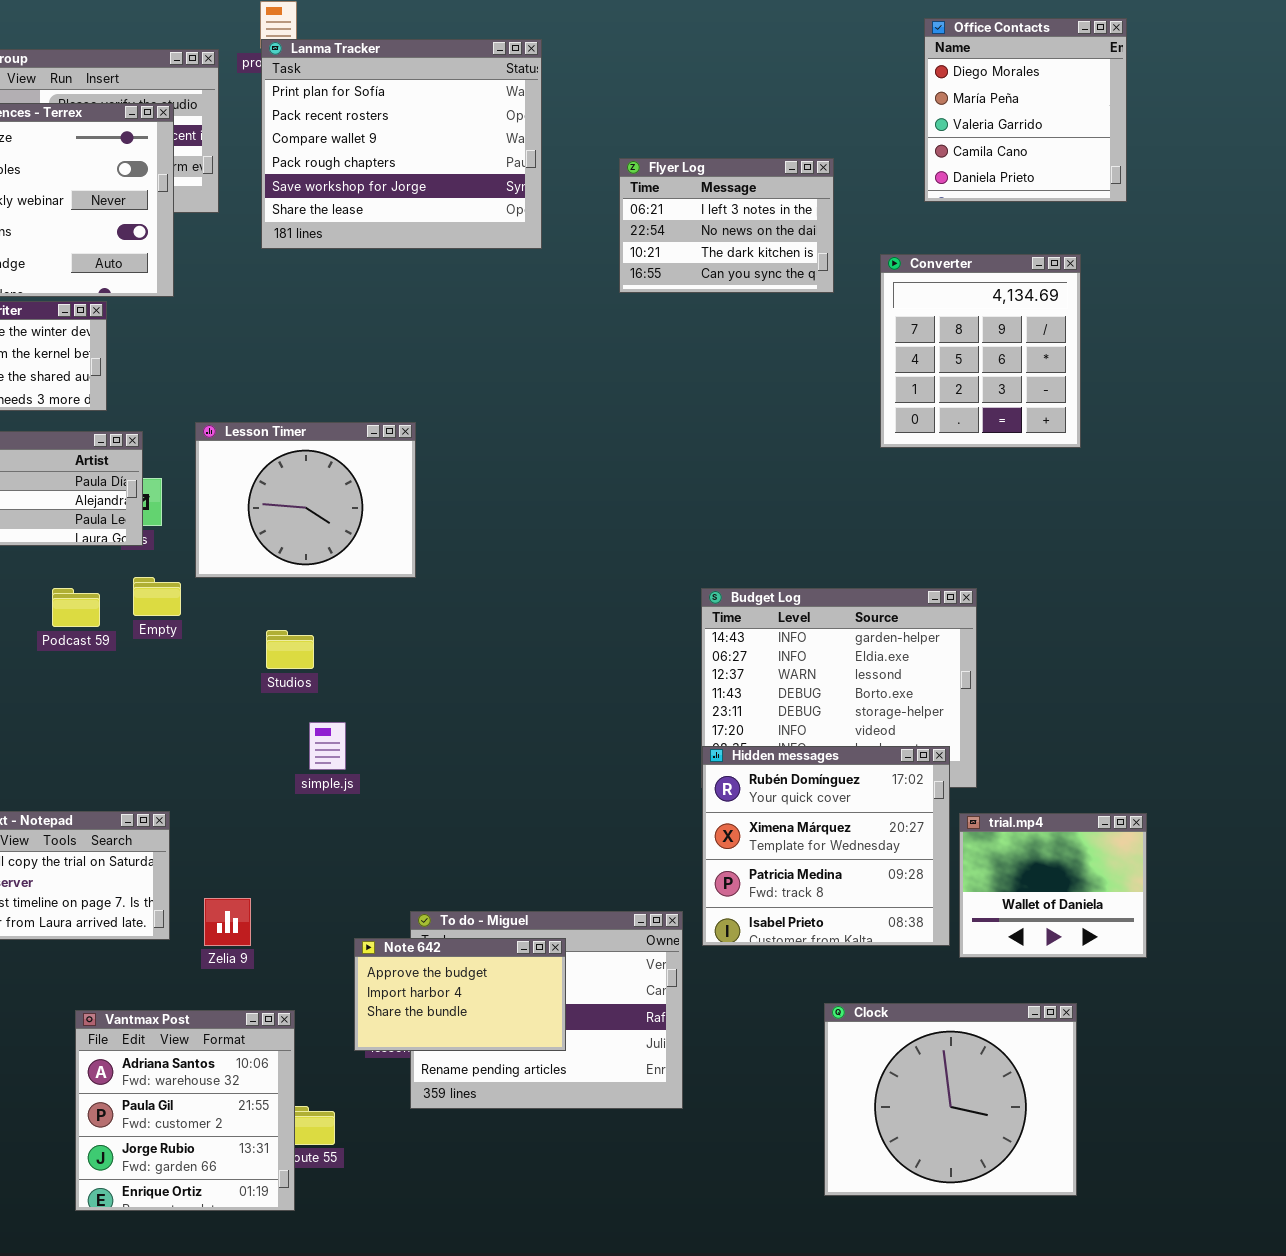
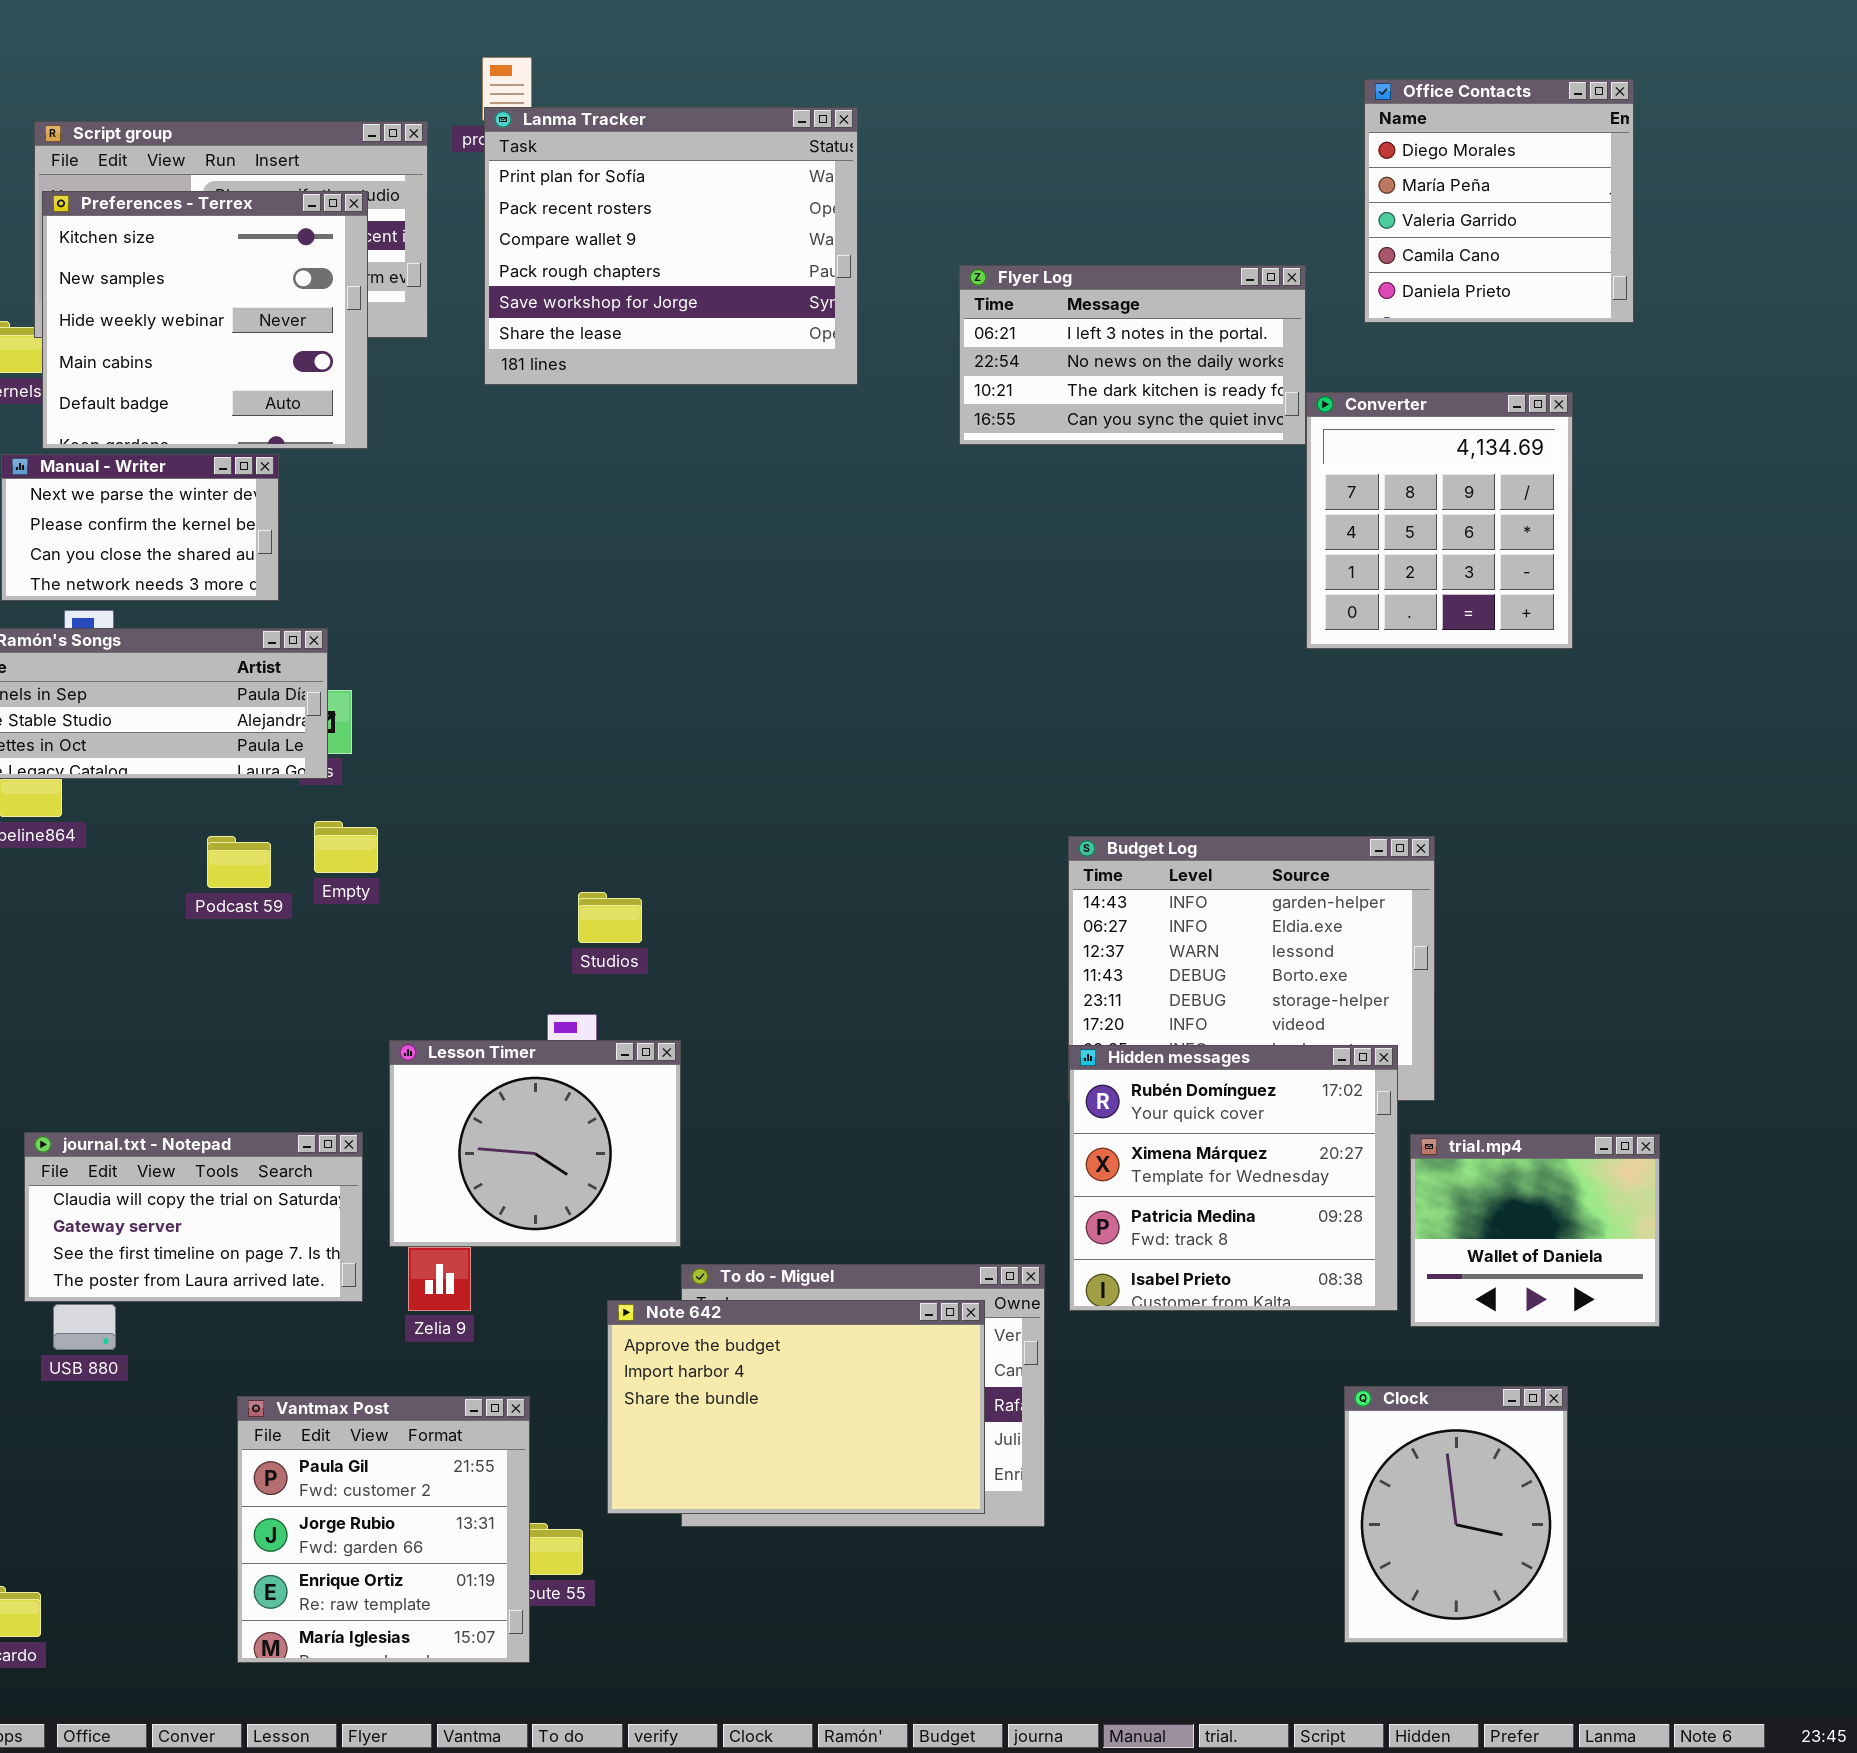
Flyer Log: [619,158,834,293] -> [959,265,1306,445], resized
Lesson Timer: [195,422,416,578] -> [389,1040,681,1247], moved
Studios: [266,630,314,669] -> [578,892,642,943], moved
Note 642: [354,938,566,1051] -> [607,1300,985,1514], resized
Clock: [824,1003,1077,1196] -> [1344,1386,1568,1643], resized
Vantmax Post: [75,1010,295,1211] -> [237,1396,530,1663], scrolled down 1 row

